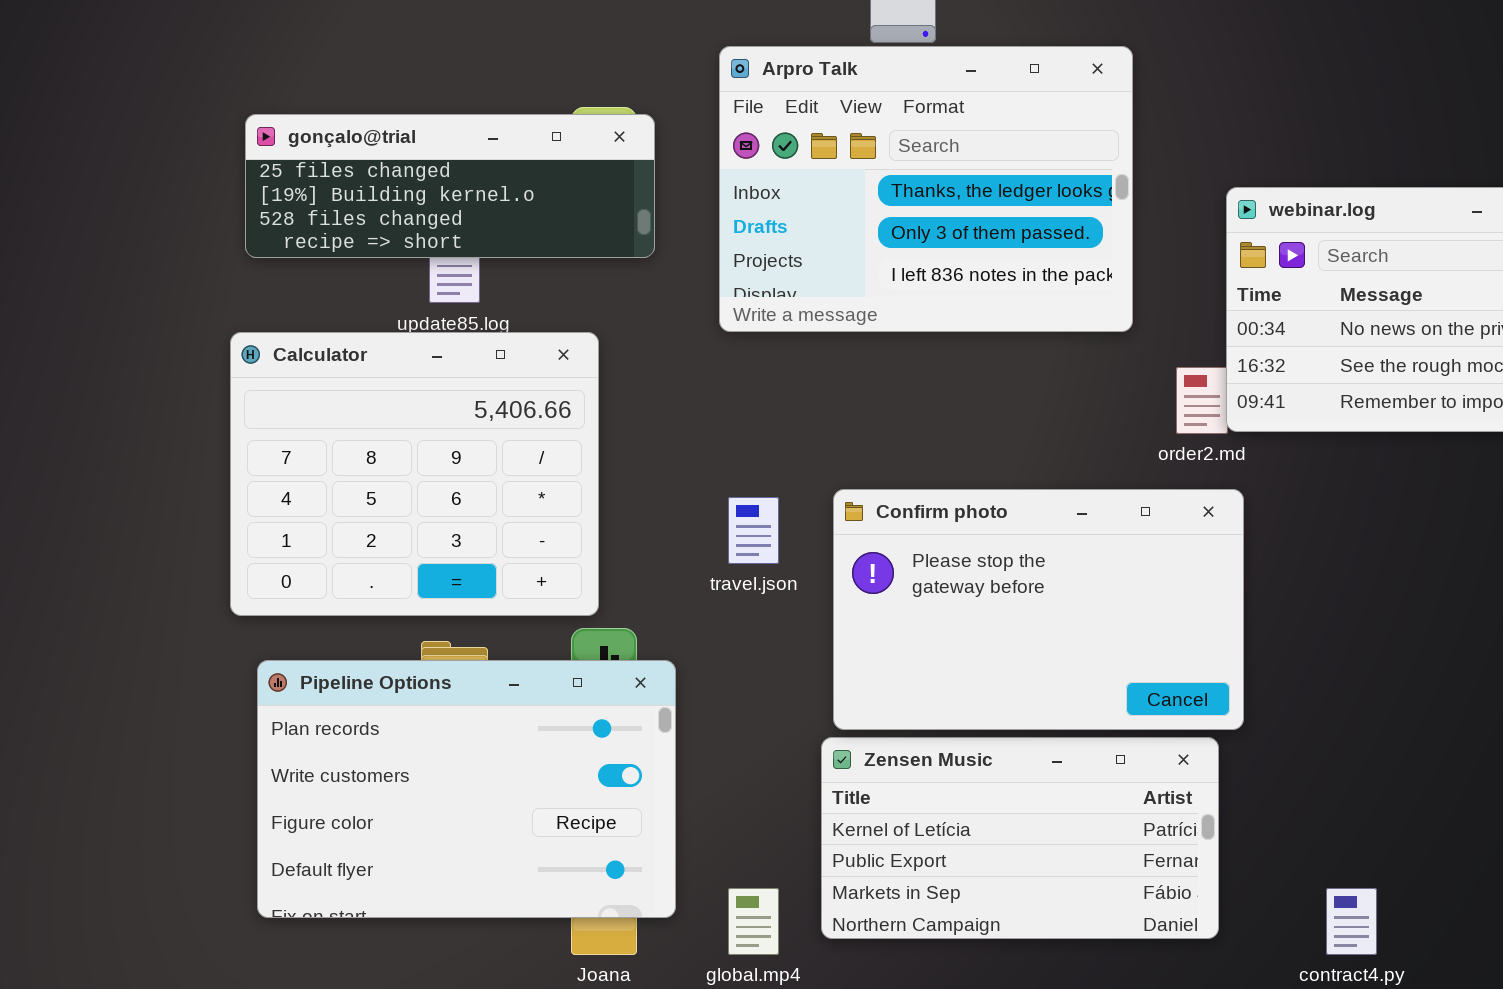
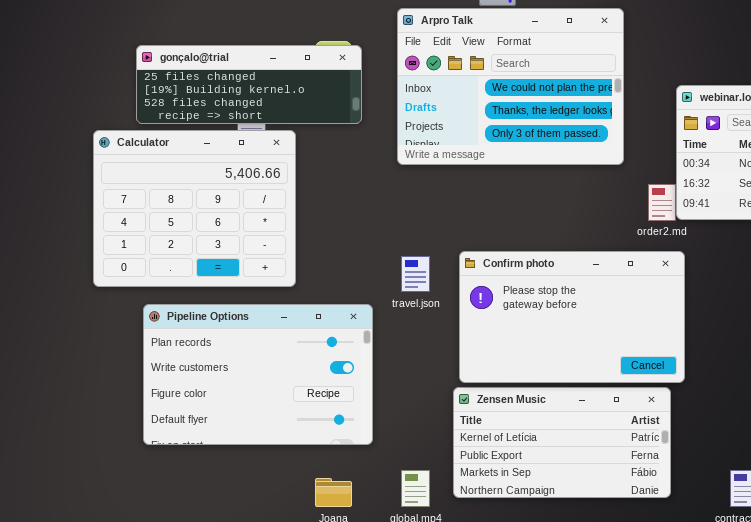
Arpro Talk: [719,46,1133,332] -> [397,8,624,165], scrolled up 1 row
Calculator: [230,332,599,616] -> [93,130,296,287], moved
Pipeline Options: [257,660,676,918] -> [143,304,373,445], moved

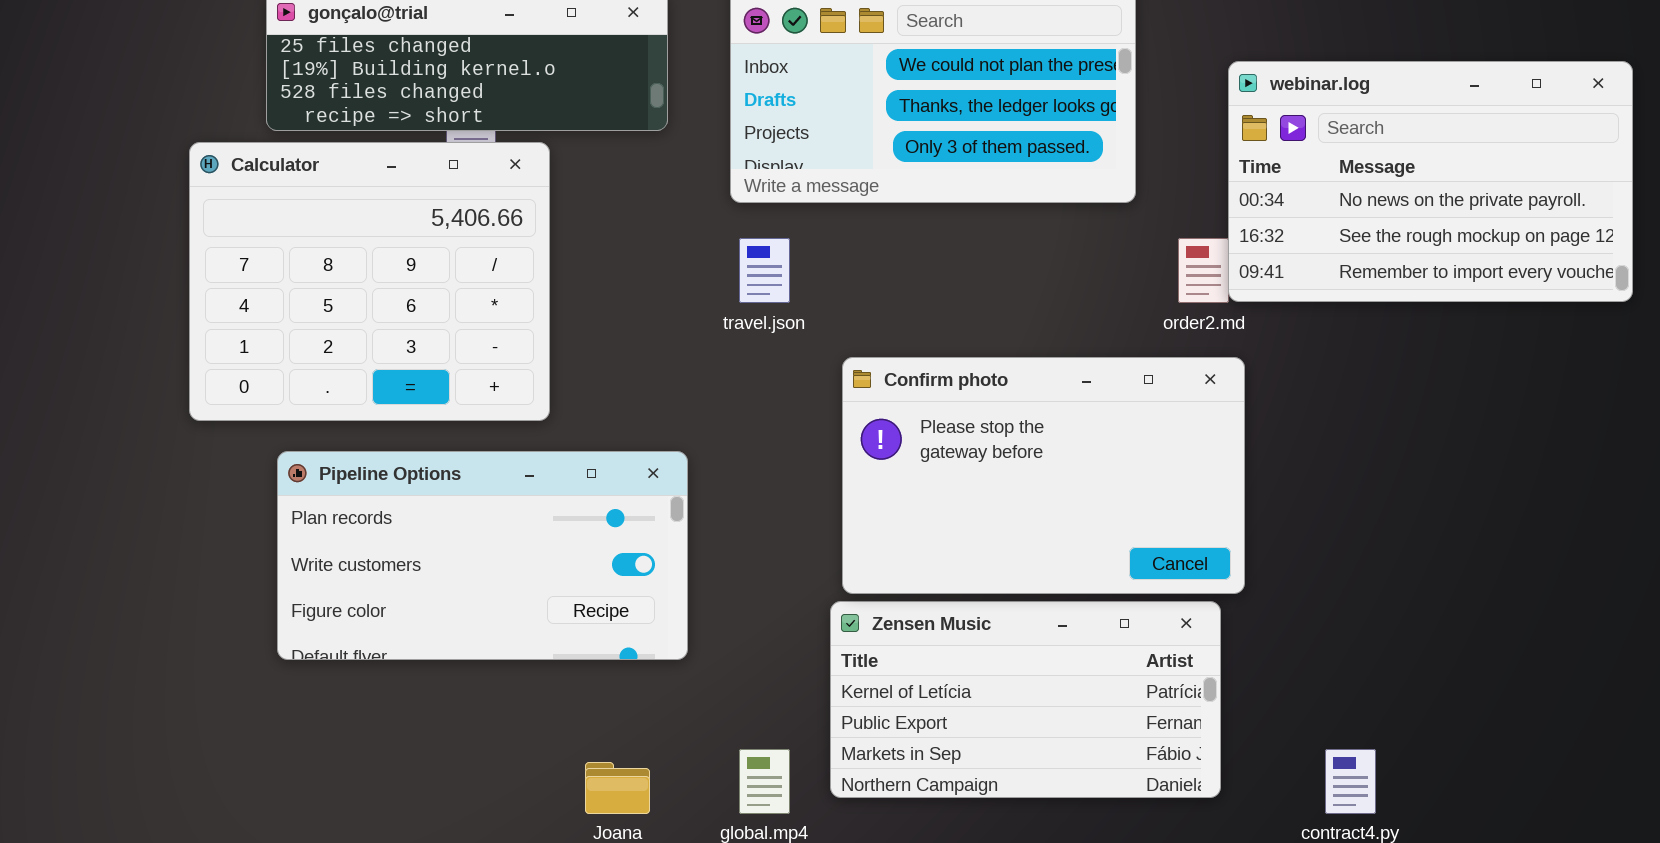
travel.json: [401,256,430,292] -> [739,238,790,303], moved
Pipeline Options: [143,304,373,445] -> [277,451,688,660], resized

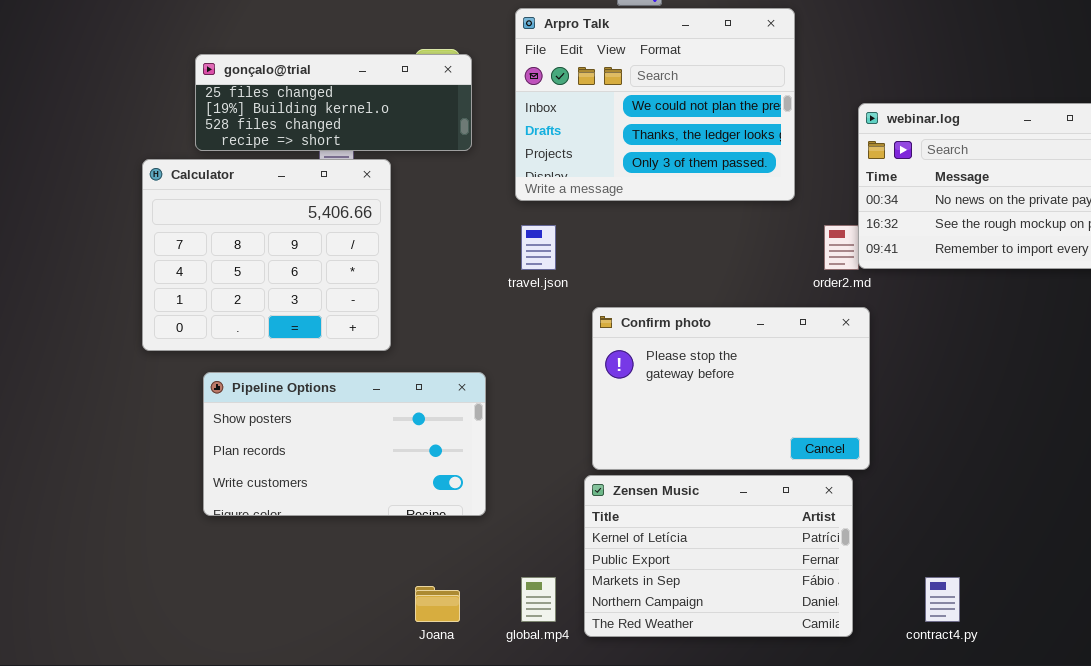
Pipeline Options: [277,451,688,660] -> [203,372,486,516], scrolled up 1 row
Zensen Music: [830,601,1221,798] -> [584,475,853,637], resized

